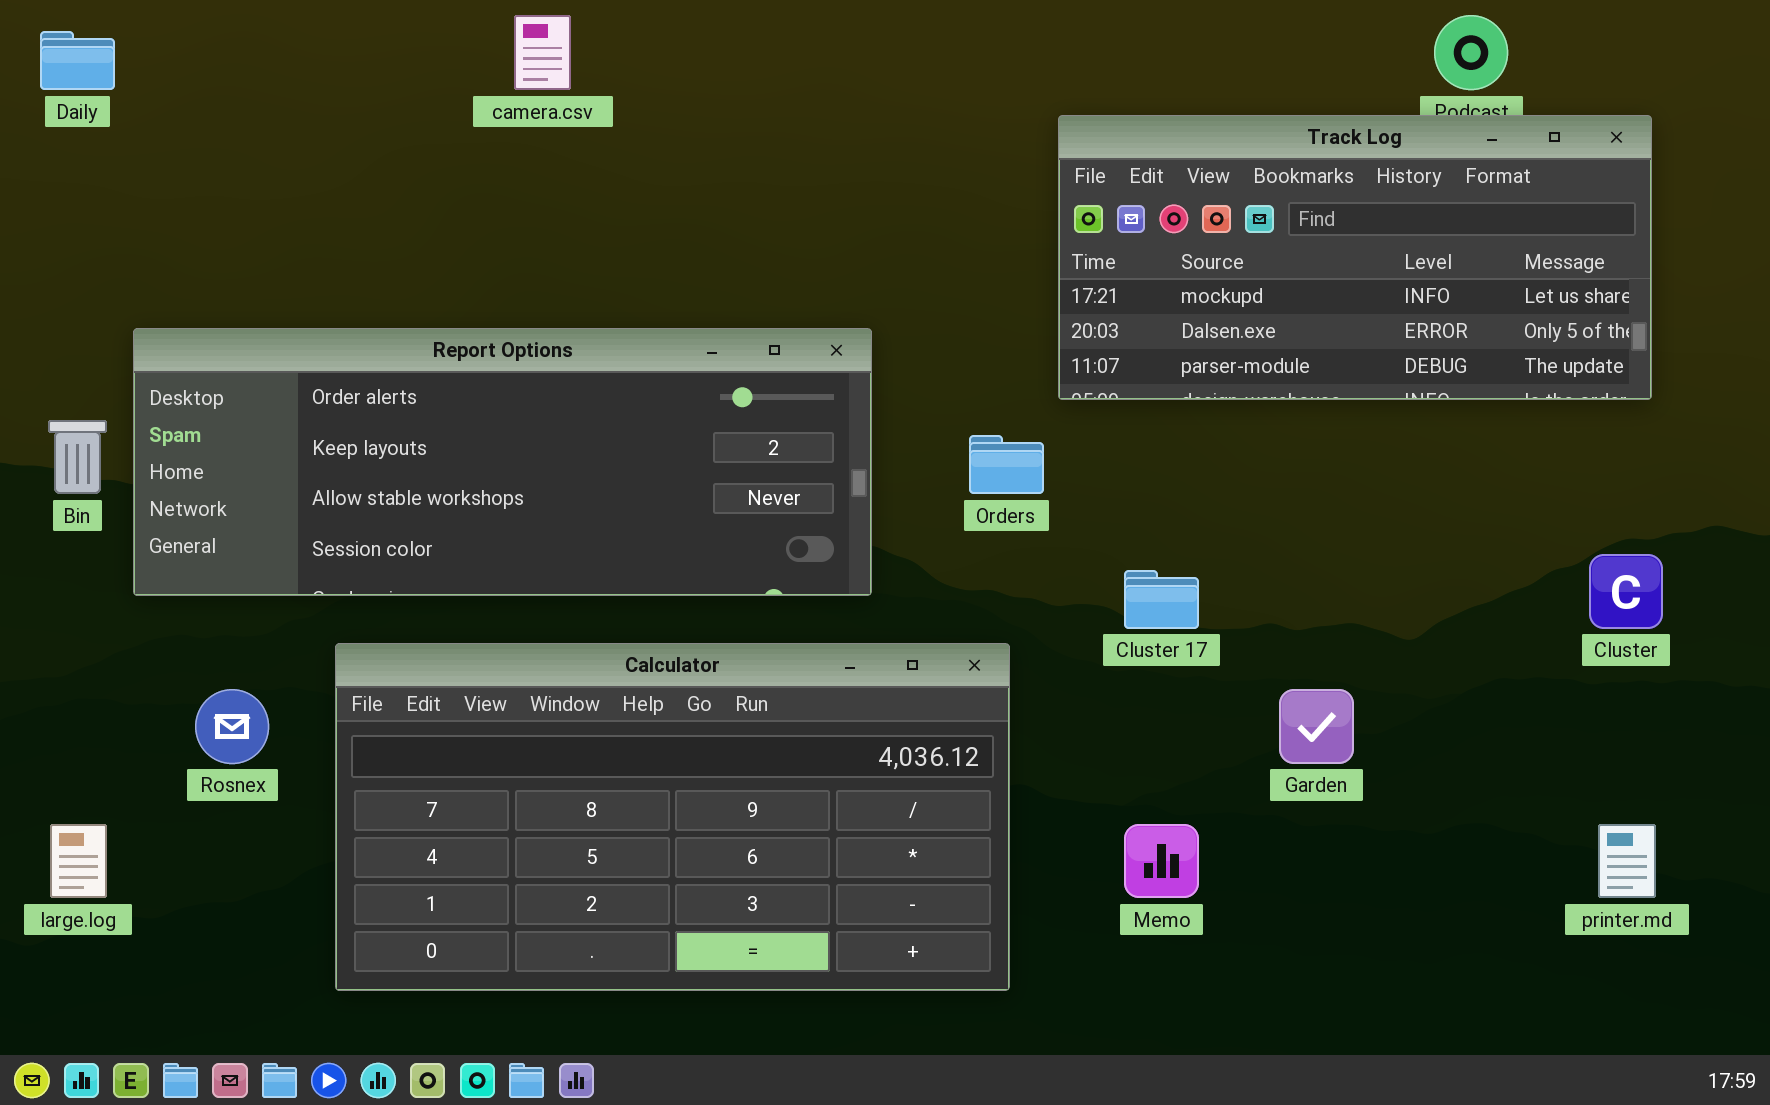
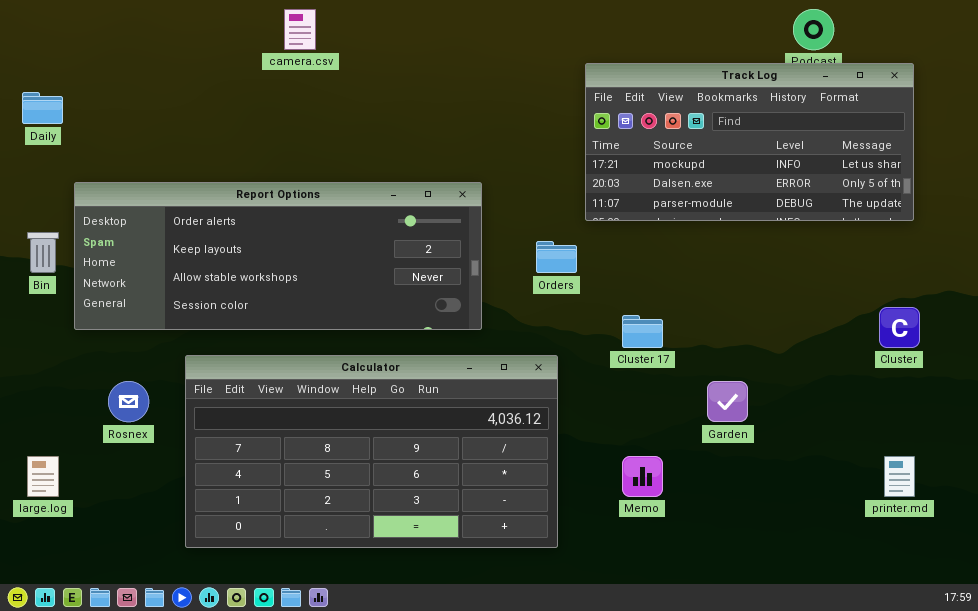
Daily: [40,31,115,90] -> [22,92,63,124], moved

